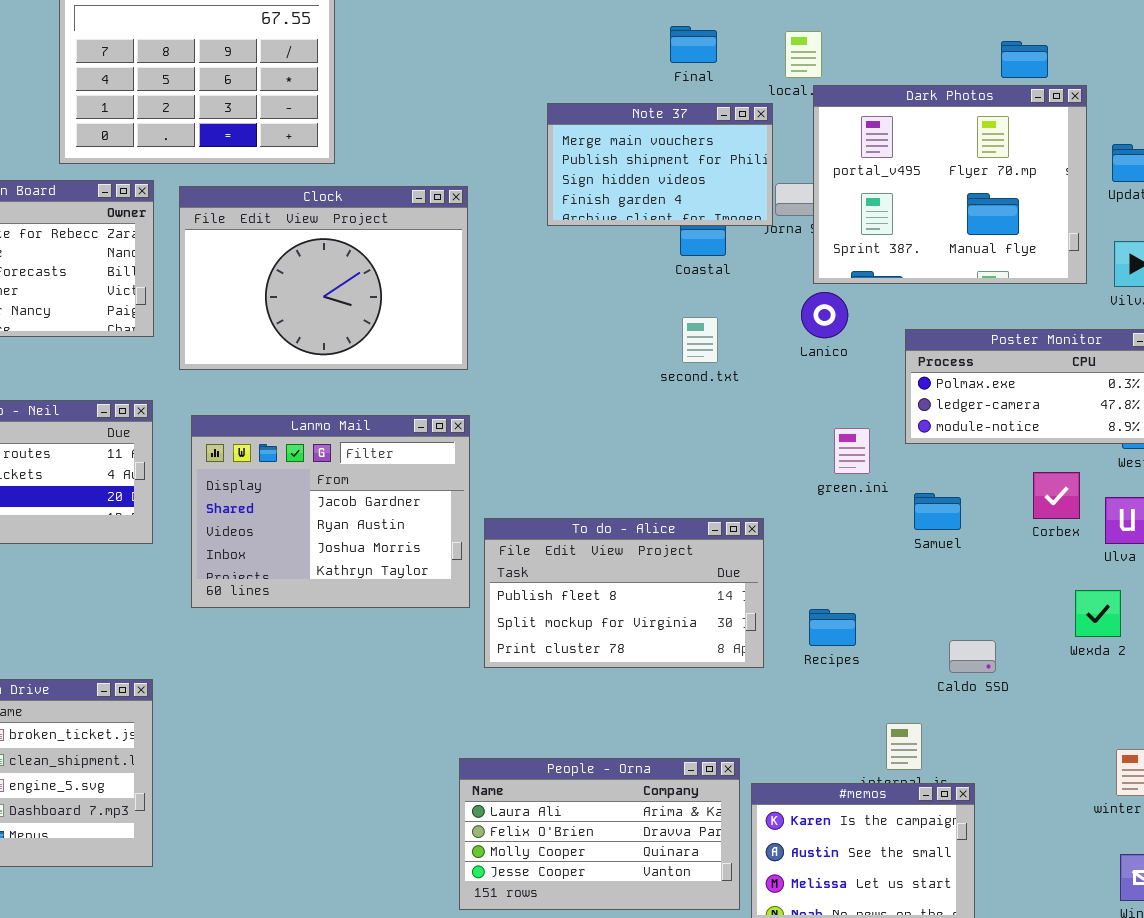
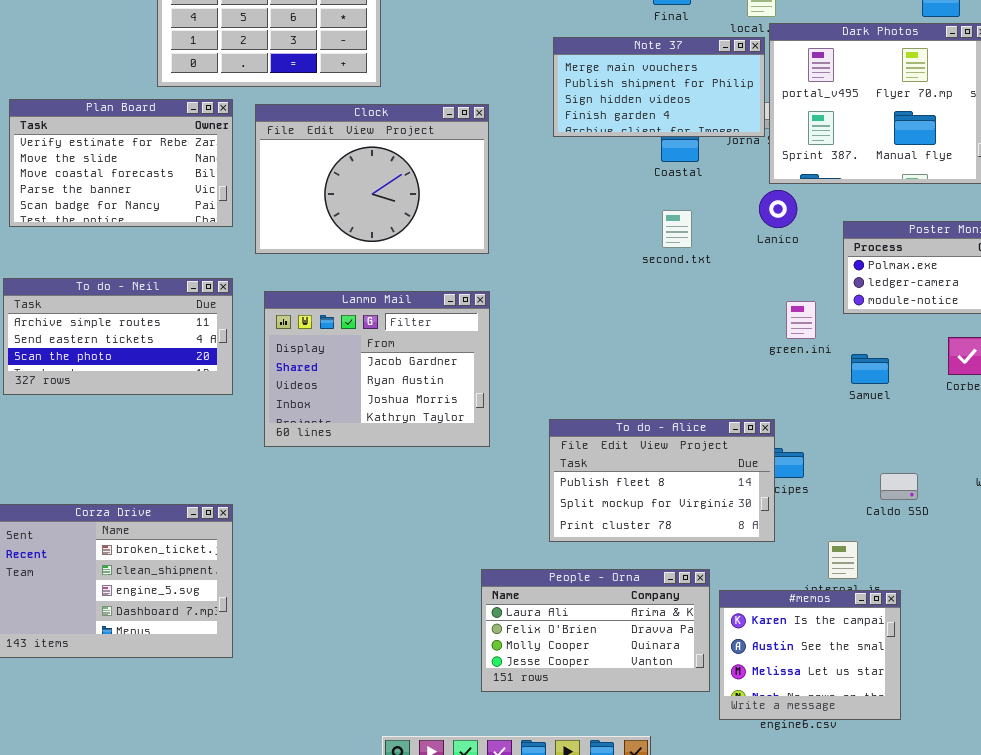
Note 37: [547,103,773,226] -> [553,37,765,137], resized
To do - Alice: [484,518,764,668] -> [549,419,775,542], moved

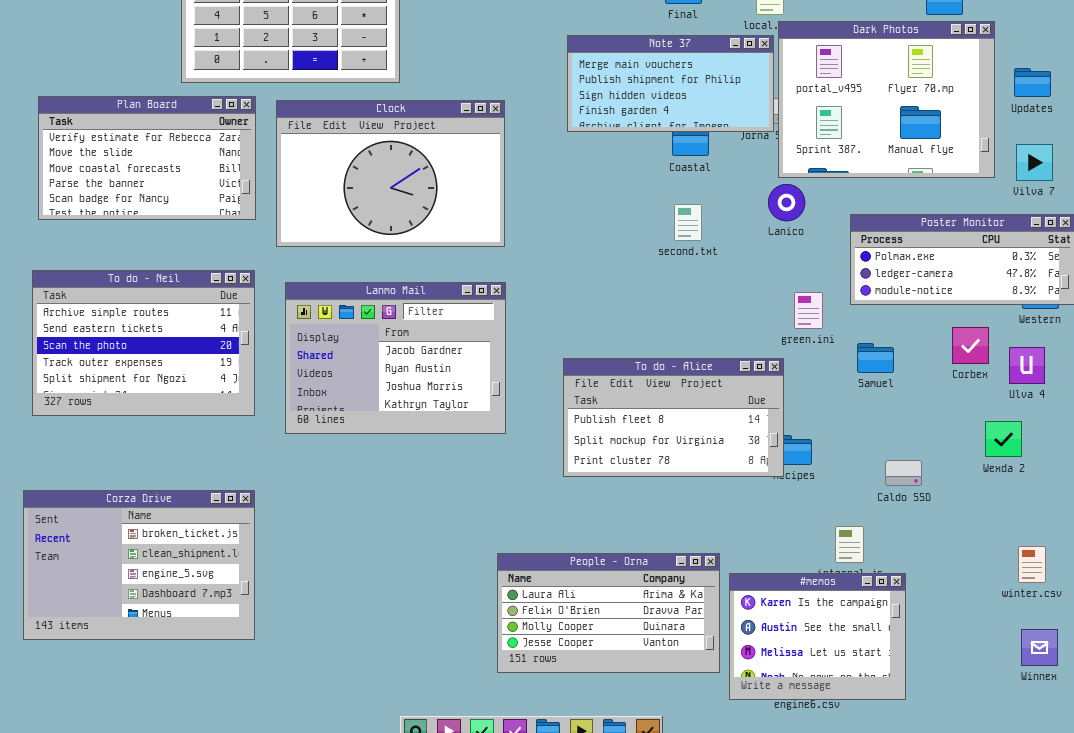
To do - Neil: [3,278,233,395] -> [32,270,255,416], resized
To do - Alice: [549,419,775,542] -> [563,358,784,477], moved

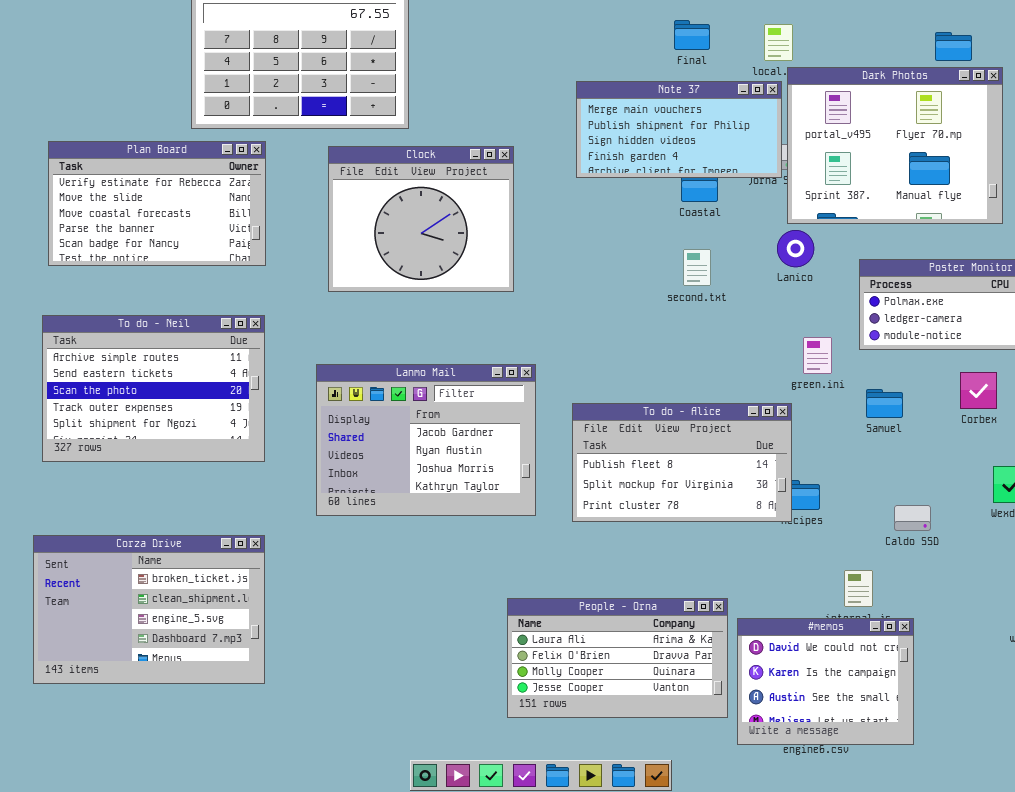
Clock: [276,100,505,247] -> [328,146,514,292], resized
Lanmo Mail: [285,282,506,434] -> [316,364,536,516], moved
#memos: [729,573,906,700] -> [737,618,914,745], scrolled up 1 row

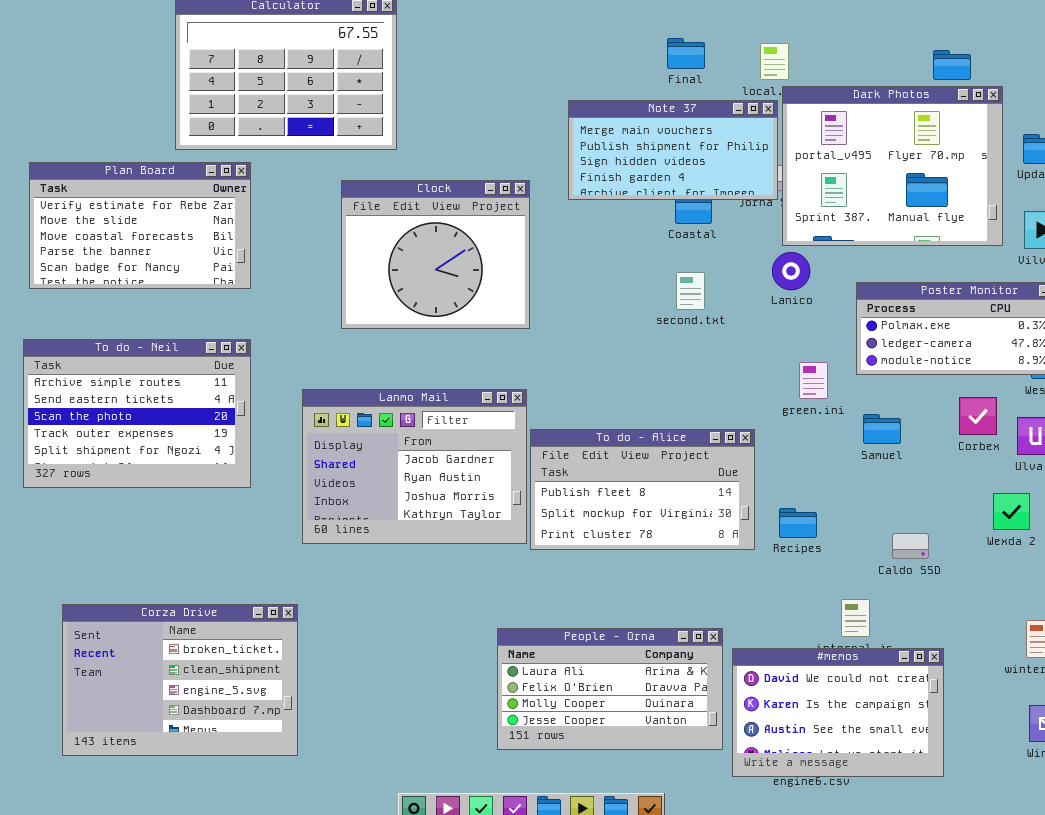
Clock: [328,146,514,292] -> [341,180,530,329], moved
To do - Alice: [572,403,792,522] -> [530,429,755,550], moved
Corza Drive: [33,535,265,684] -> [62,604,298,756], moved
#memos: [737,618,914,745] -> [732,648,944,777], resized

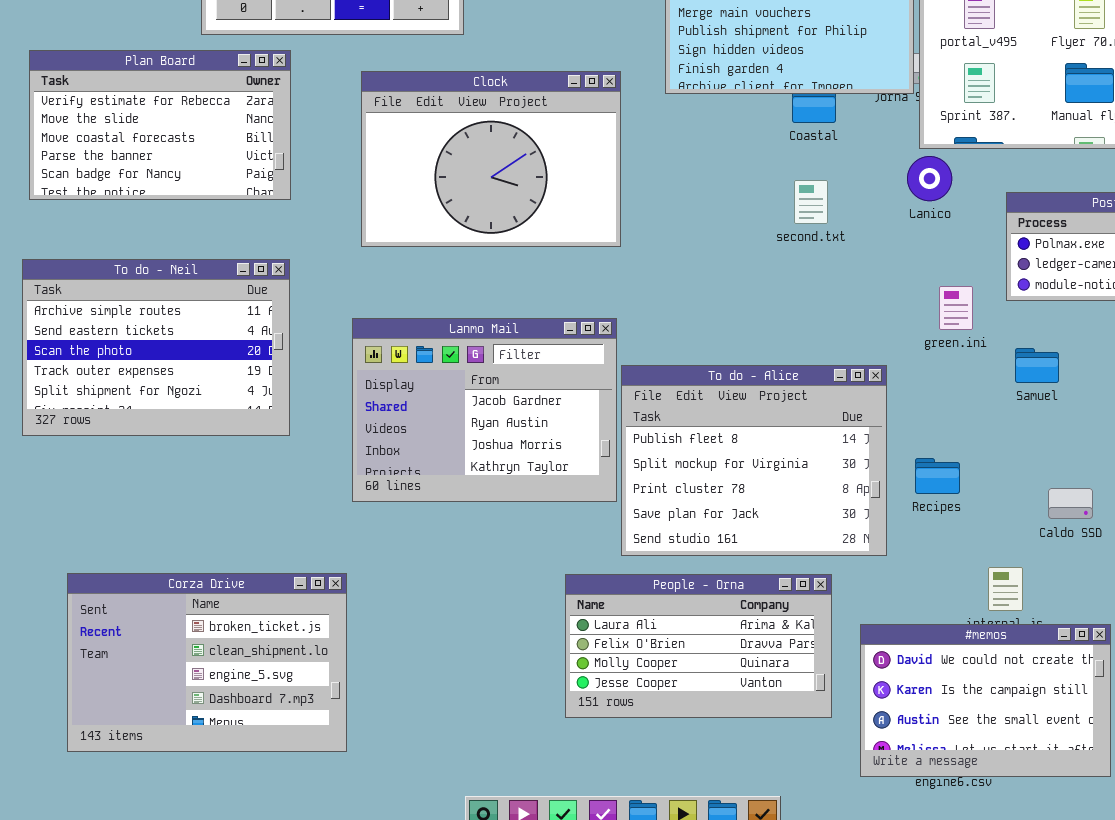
Clock: [341,180,530,329] -> [361,71,621,247], resized
To do - Alice: [530,429,755,550] -> [621,365,887,556], resized
People - Orna: [497,628,723,750] -> [565,574,832,718], moved

